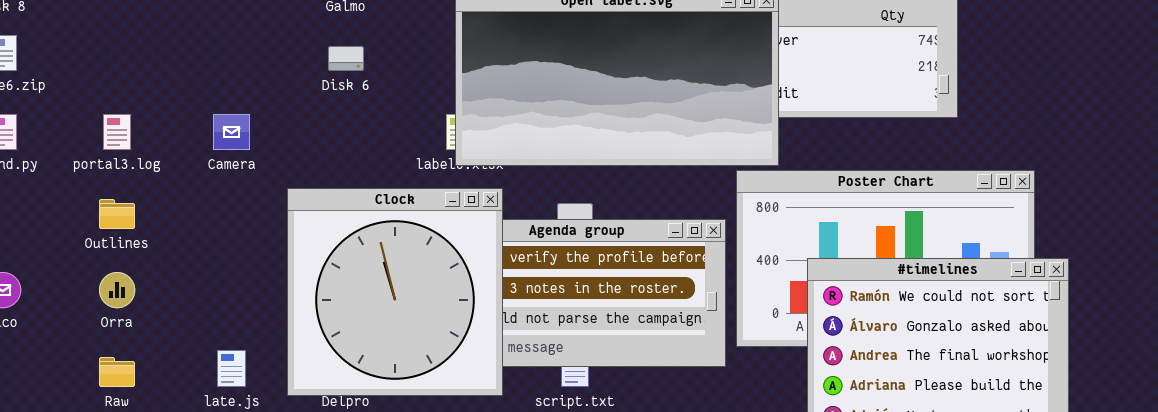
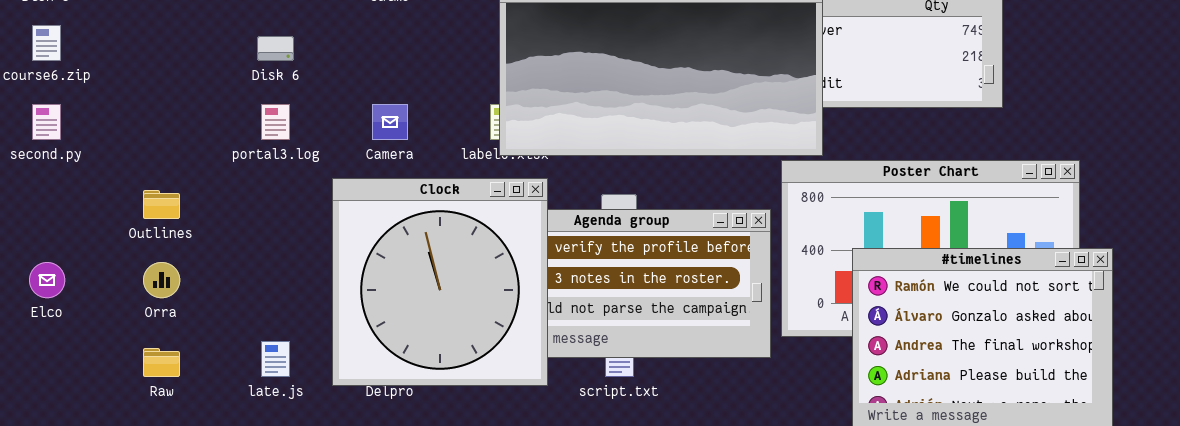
Disk 6: [328,46,364,71] -> [257,36,294,61], moved
portal3.log: [103,114,131,150] -> [261,104,290,140], moved
Camera: [213,114,250,150] -> [372,104,408,140], moved

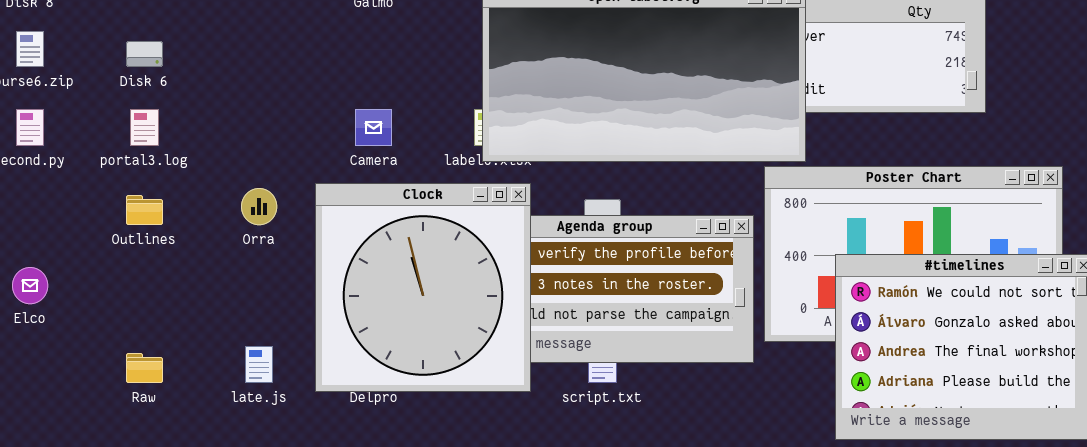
Disk 6: [257,36,294,61] -> [126,41,163,67], moved
portal3.log: [261,104,290,140] -> [130,109,159,146], moved
Orra: [143,262,180,298] -> [241,188,277,225], moved

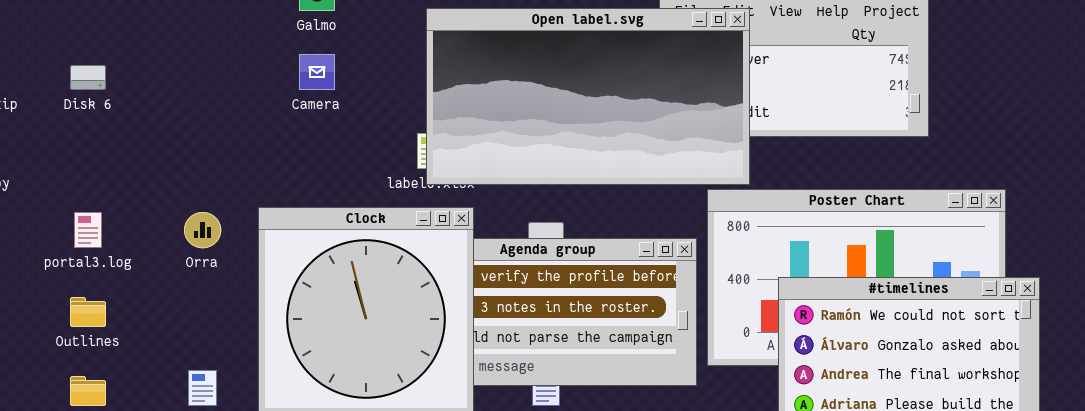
portal3.log: [130,109,159,146] -> [74,212,102,248], moved
Camera: [355,109,392,146] -> [299,54,335,90], moved
Outlines: [126,195,163,225] -> [70,297,106,327], moved

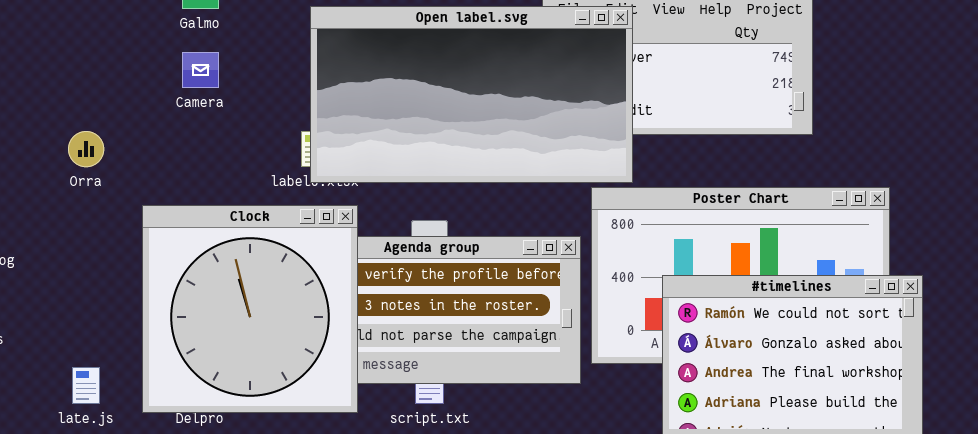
Orra: [184,212,221,248] -> [68,131,104,167], moved

